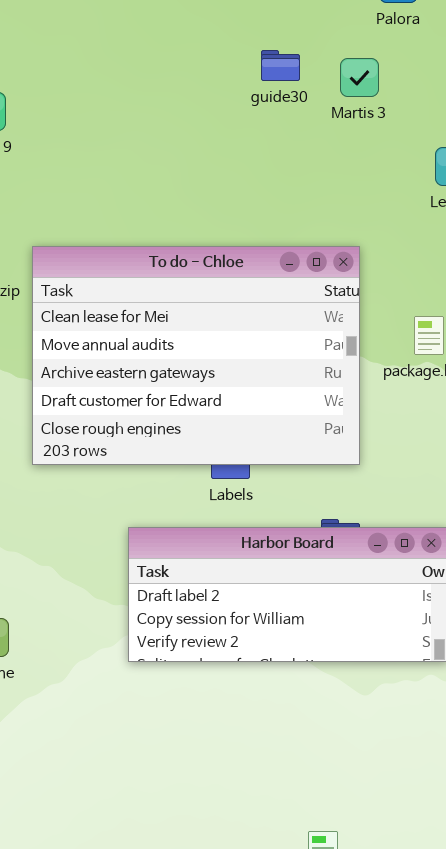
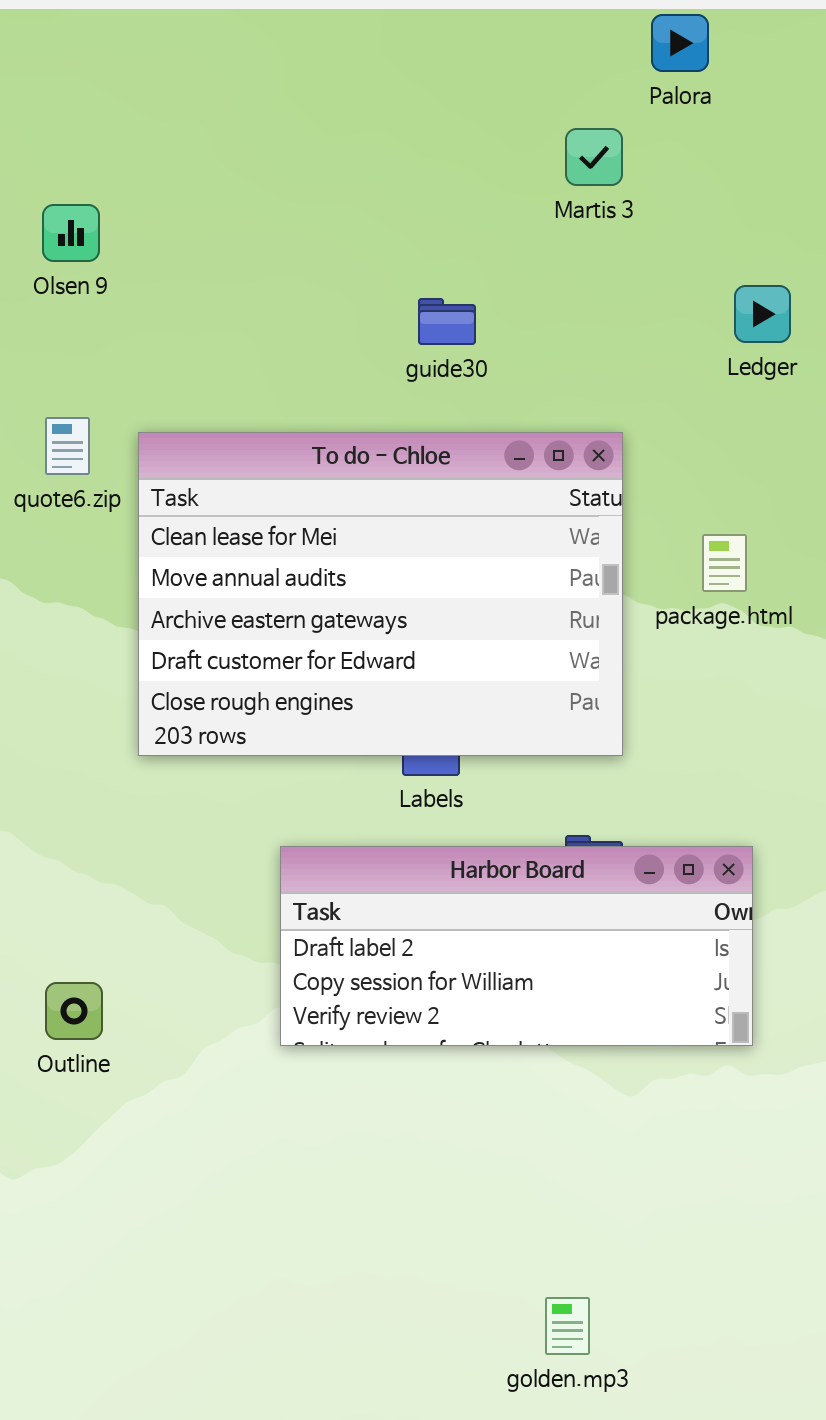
guide30: [261,50,300,81] -> [418,298,476,345], moved
Martis 3: [340,58,379,97] -> [565,128,623,186], moved

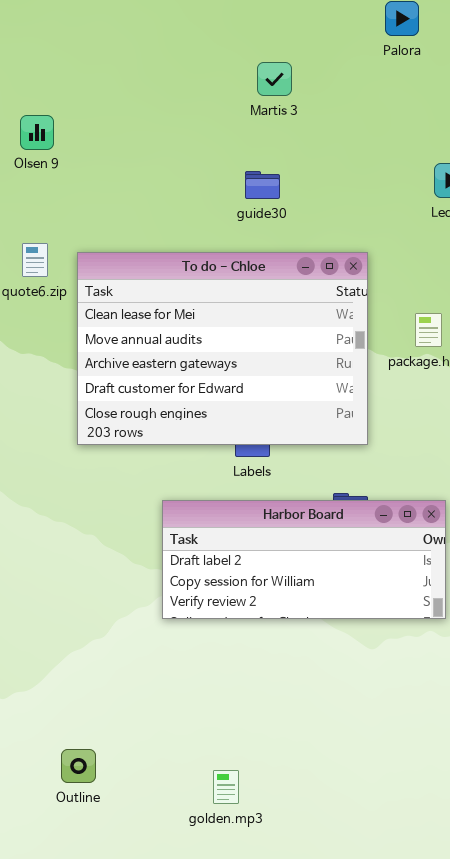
Martis 3: [565,128,623,186] -> [257,62,292,96], moved
Outline: [45,982,103,1040] -> [61,749,96,783], moved
golden.mp3: [545,1297,590,1355] -> [213,770,239,804], moved

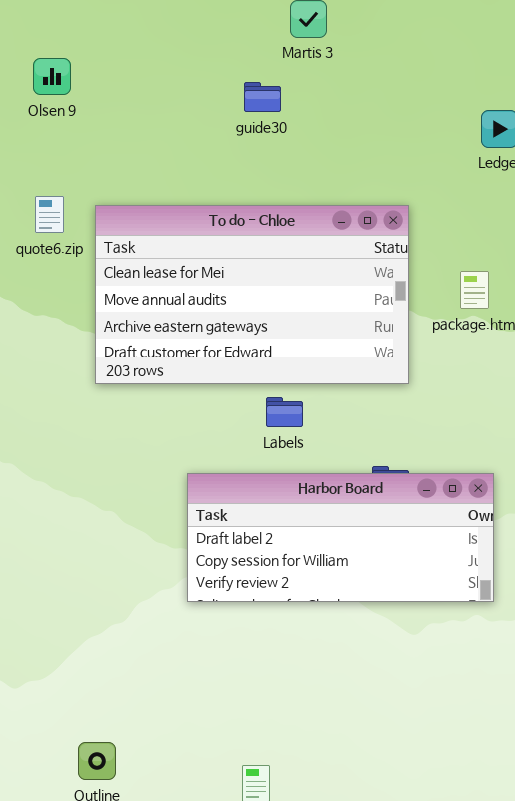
guide30: [245,171,280,199] -> [244,82,281,112], moved
To do - Chloe: [77,252,368,445] -> [95,205,409,384], resized

